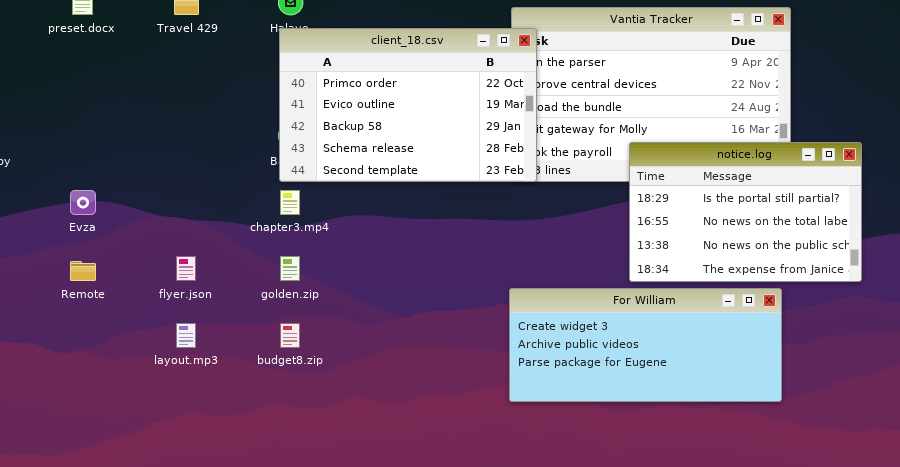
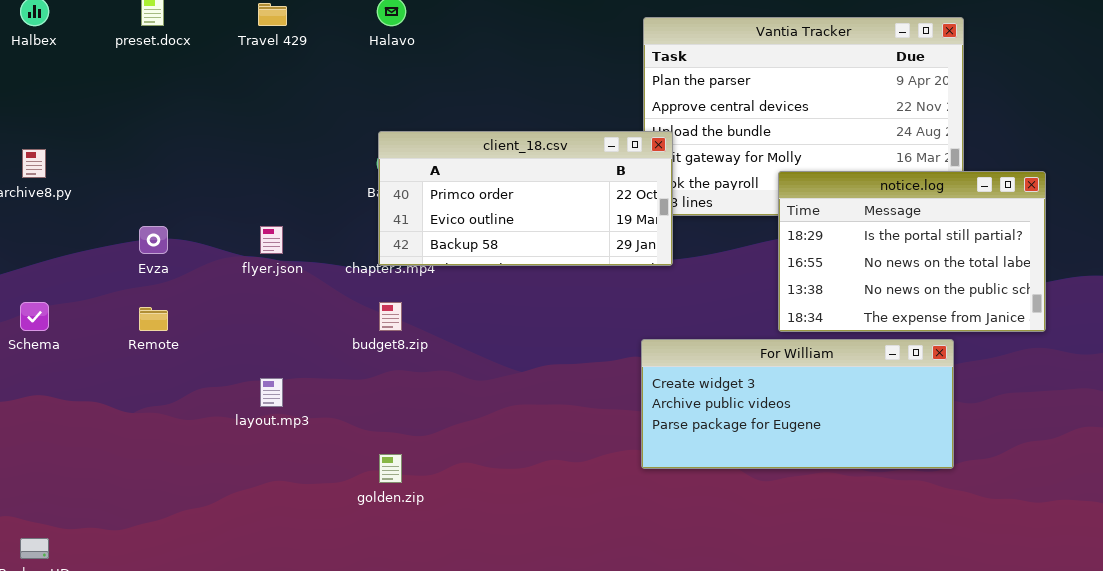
client_18.csv: [279,28,537,182] -> [378,131,673,266], moved, resized
flyer.json: [176,256,196,281] -> [260,226,283,254], moved
golden.zip: [280,256,300,281] -> [379,454,402,483], moved
budget8.zip: [280,323,300,348] -> [379,302,402,331], moved

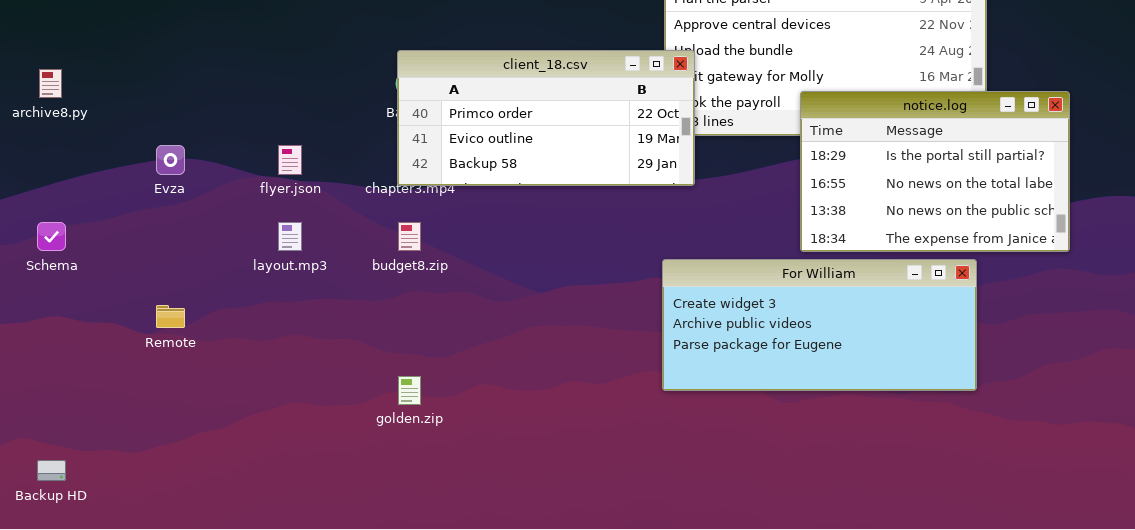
Remote: [139,307,168,331] -> [156,305,185,328], moved
layout.mp3: [260,378,283,407] -> [278,222,302,251], moved

